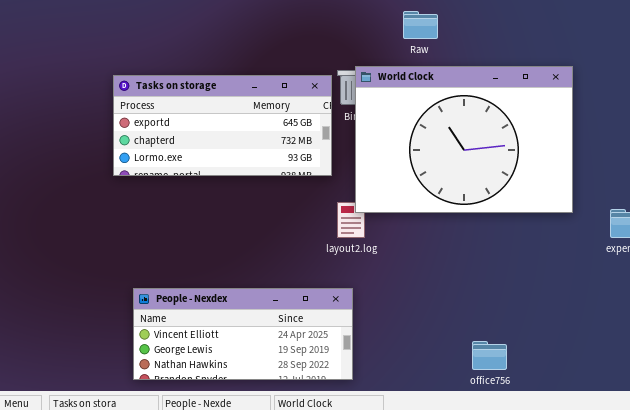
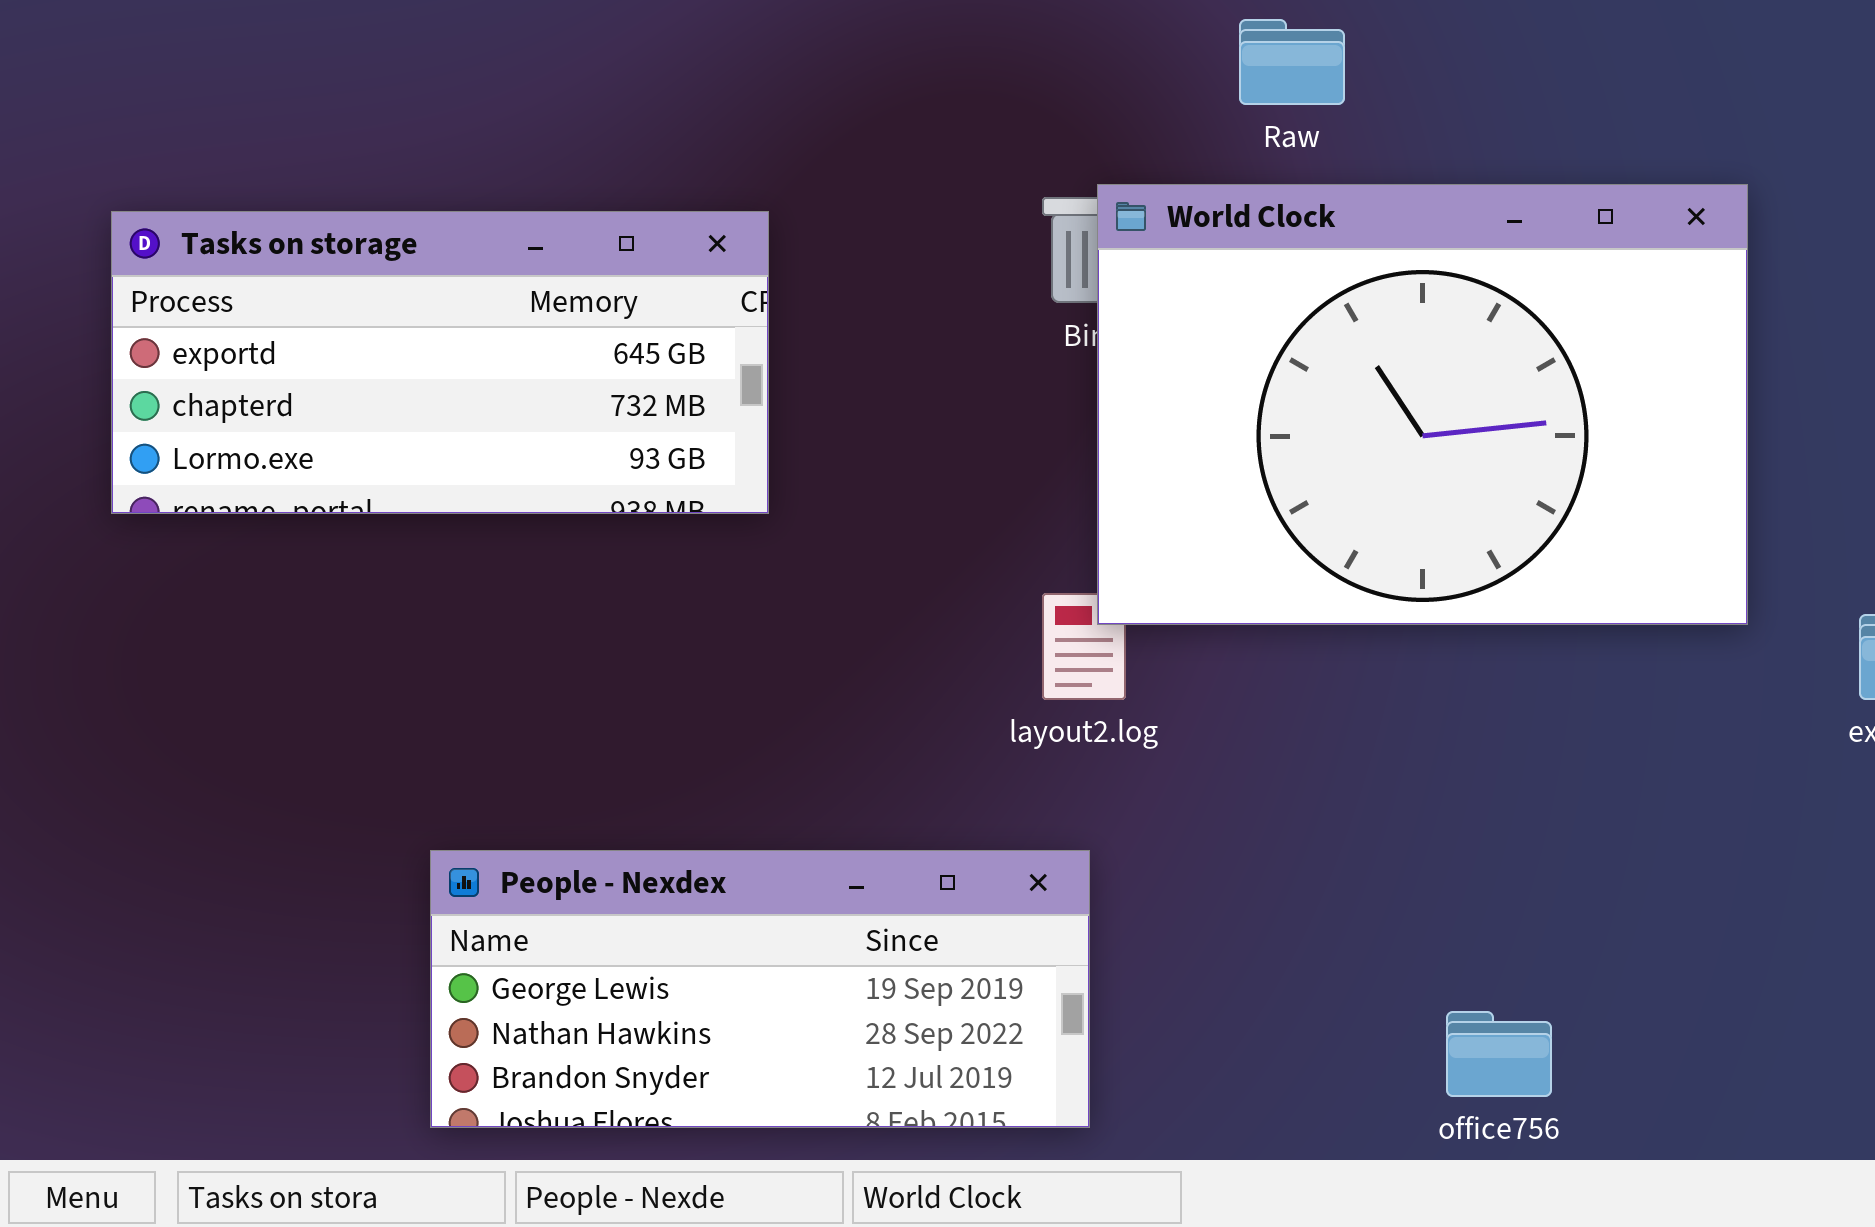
Tasks on storage: [113,75,332,176] -> [111,211,769,514], moved
People - Nexdex: [133,288,353,380] -> [430,850,1090,1128], scrolled down 1 row

